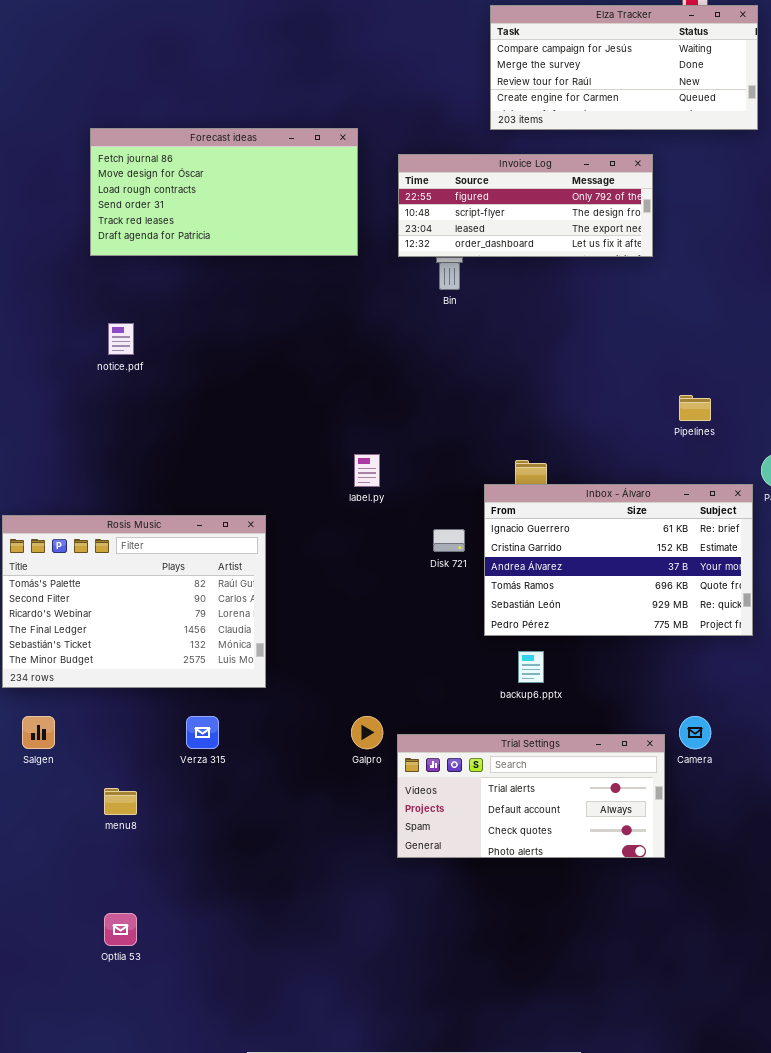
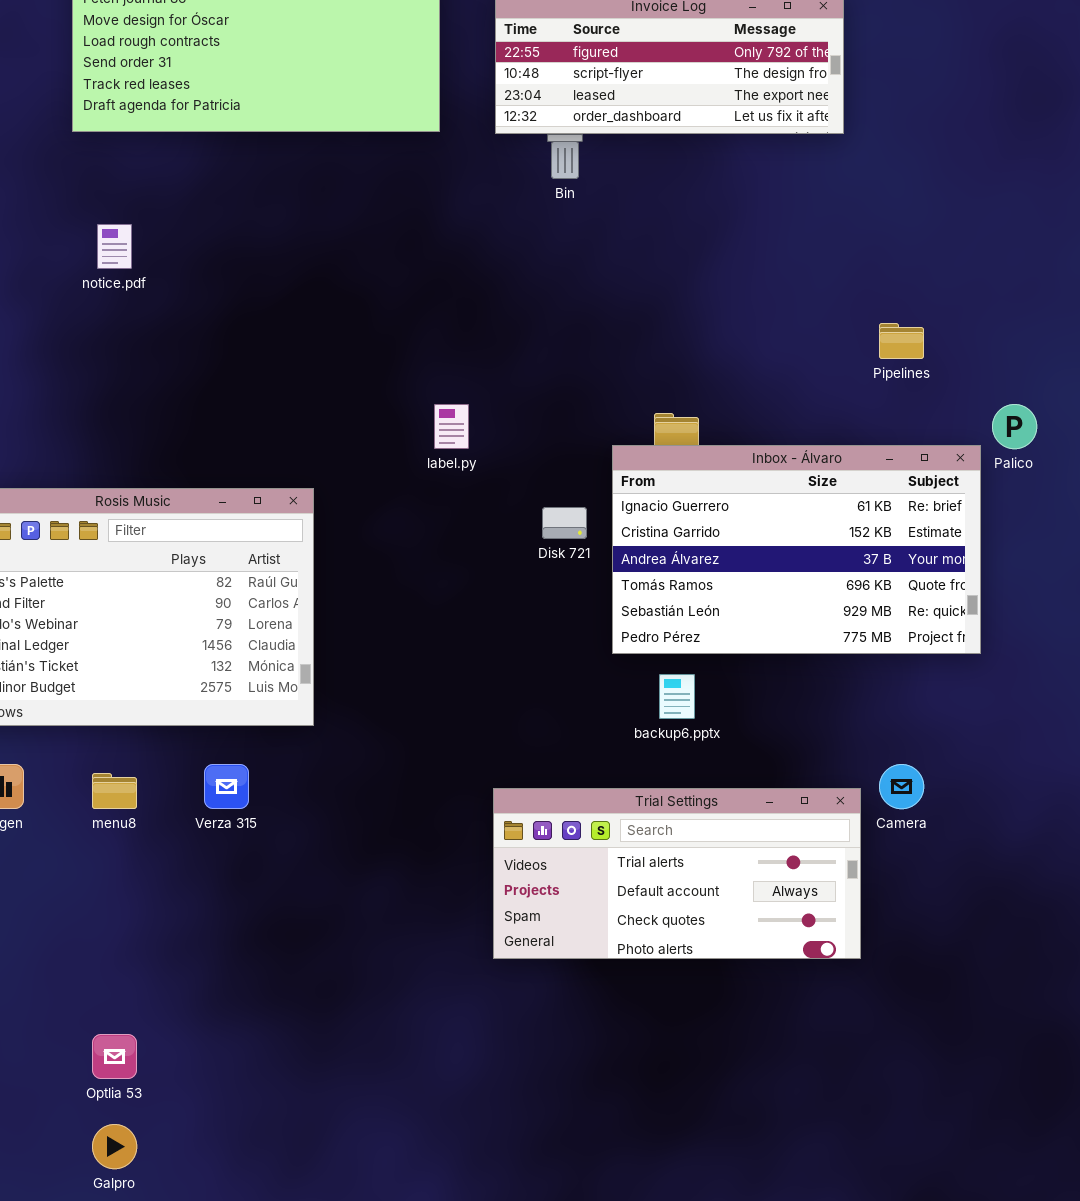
Galpro: [351,716,383,749] -> [92,1124,137,1169], moved
menu8: [104,788,137,815] -> [92,773,137,809], moved

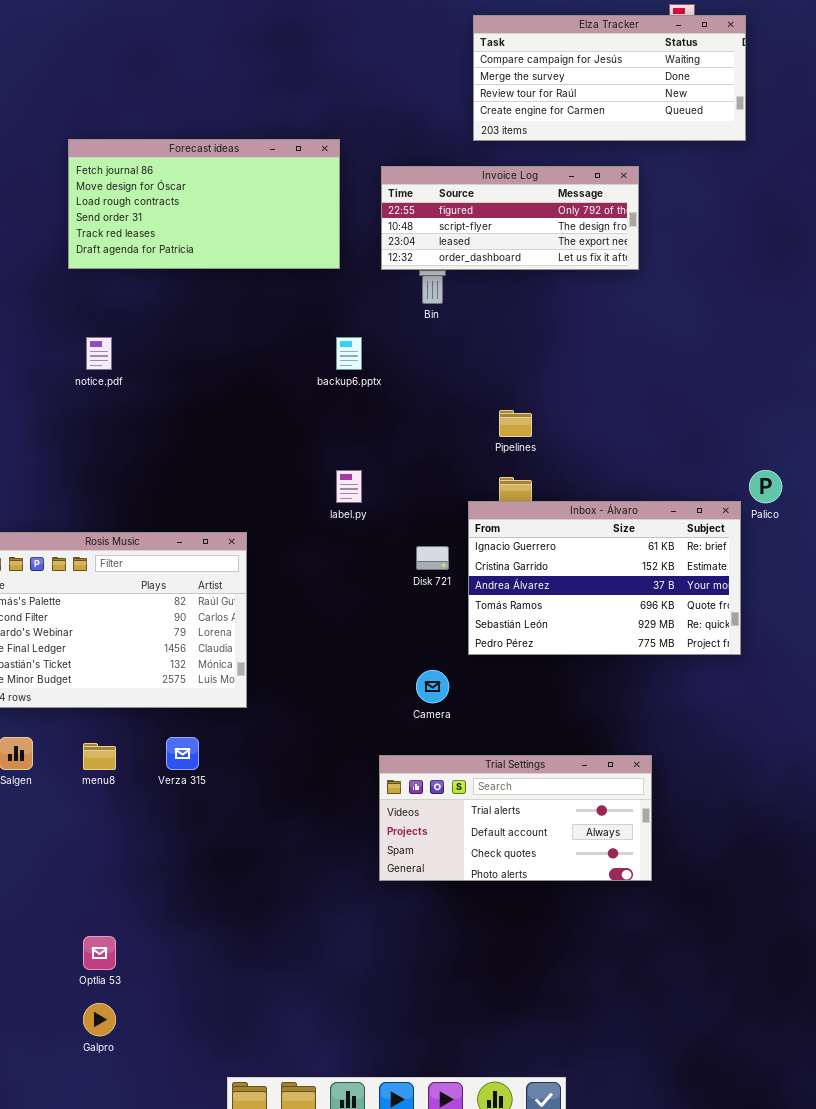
Pipelines: [879,323,924,359] -> [499,410,532,437], moved
backup6.pptx: [659,674,695,719] -> [336,337,362,370], moved
Camera: [879,764,924,809] -> [416,670,449,703], moved

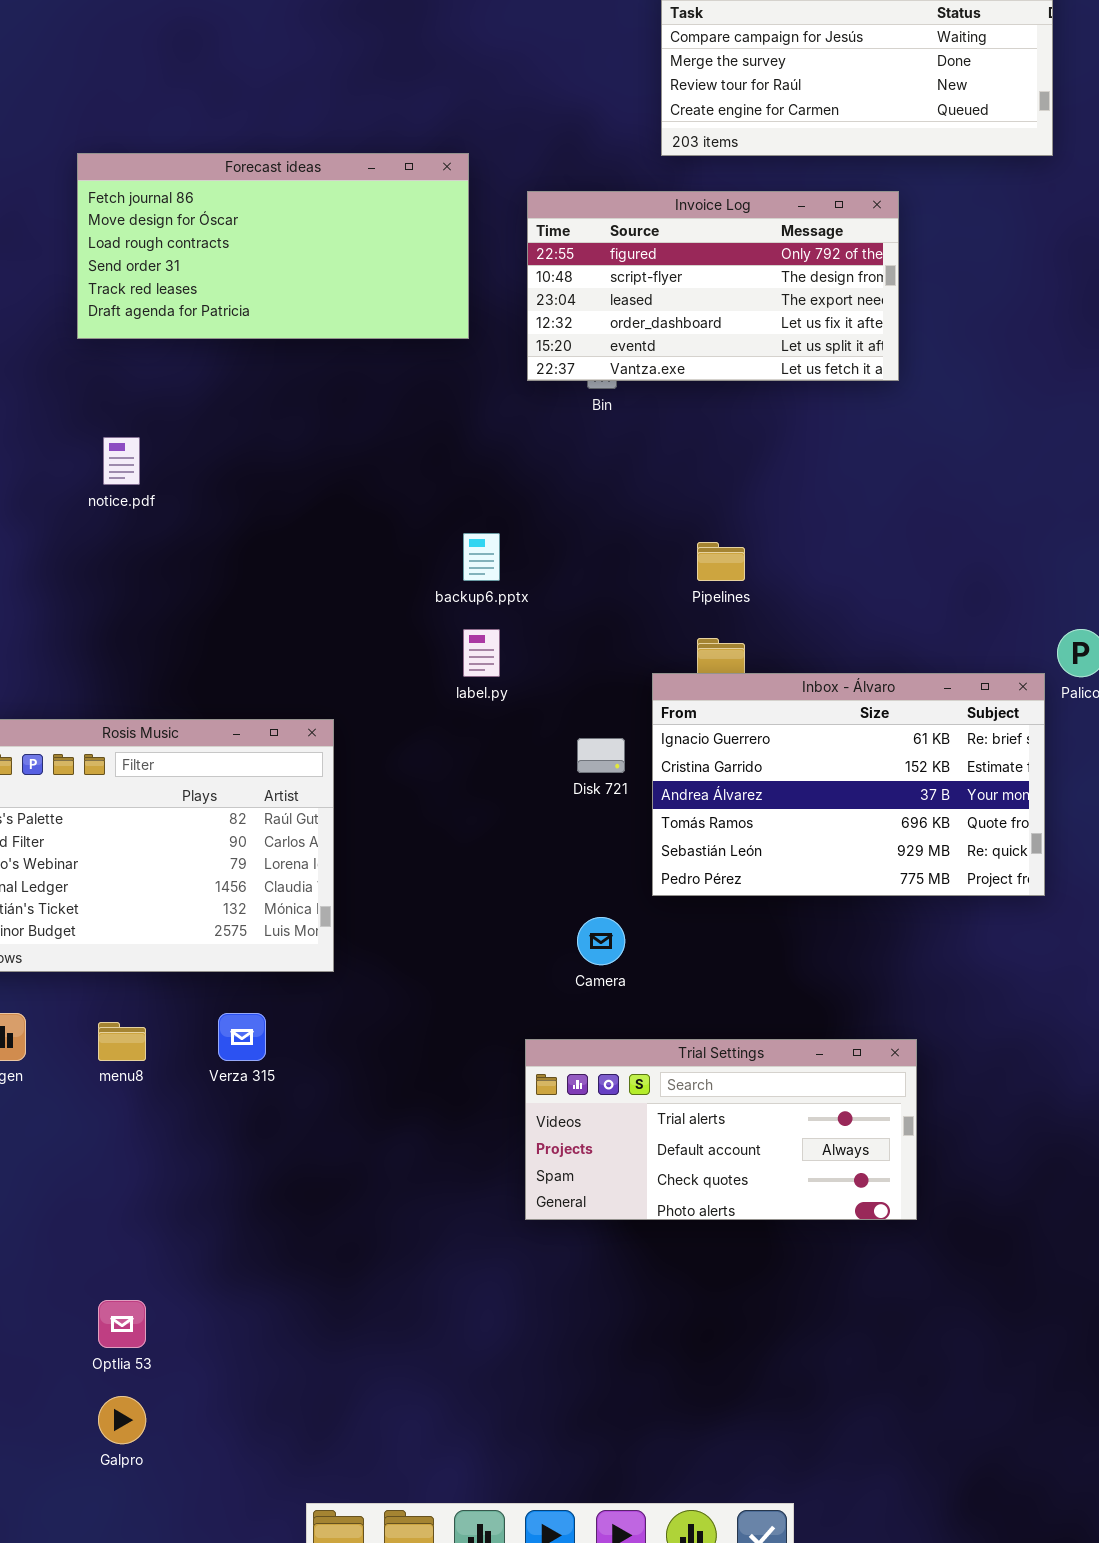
Invoice Log: [381,166,639,270] -> [527,191,899,381], resized
backup6.pptx: [336,337,362,370] -> [463,533,500,581], moved

